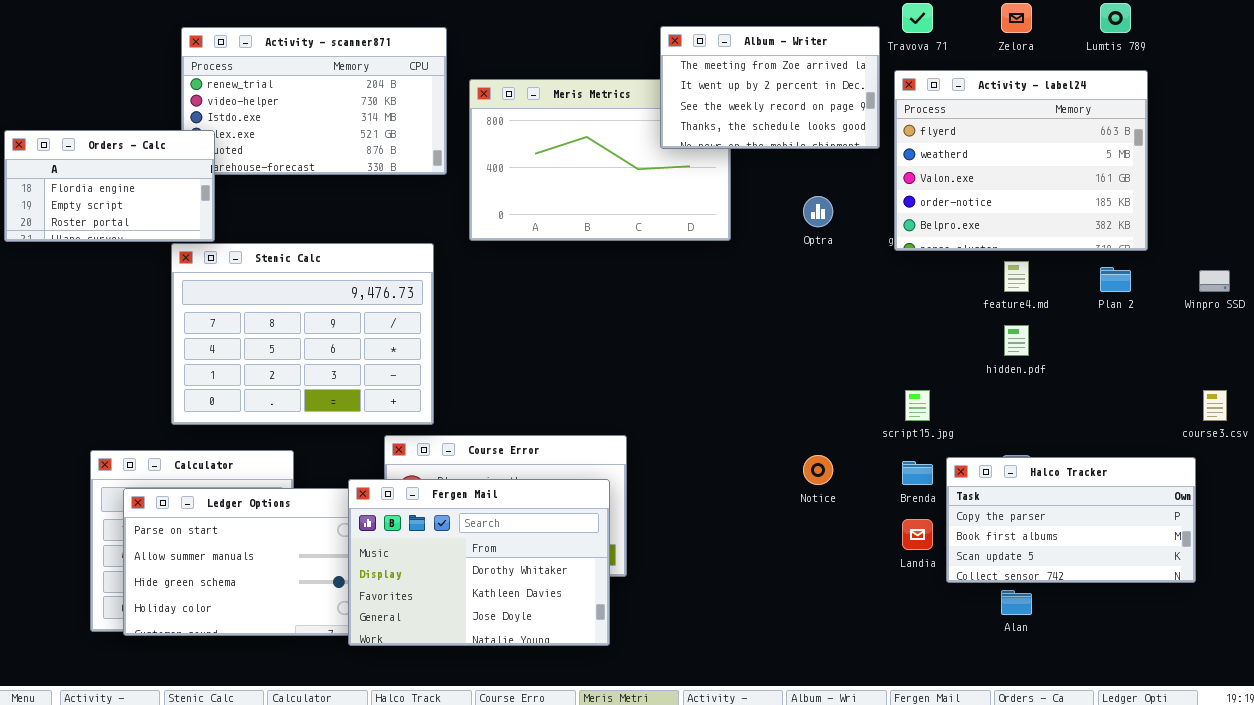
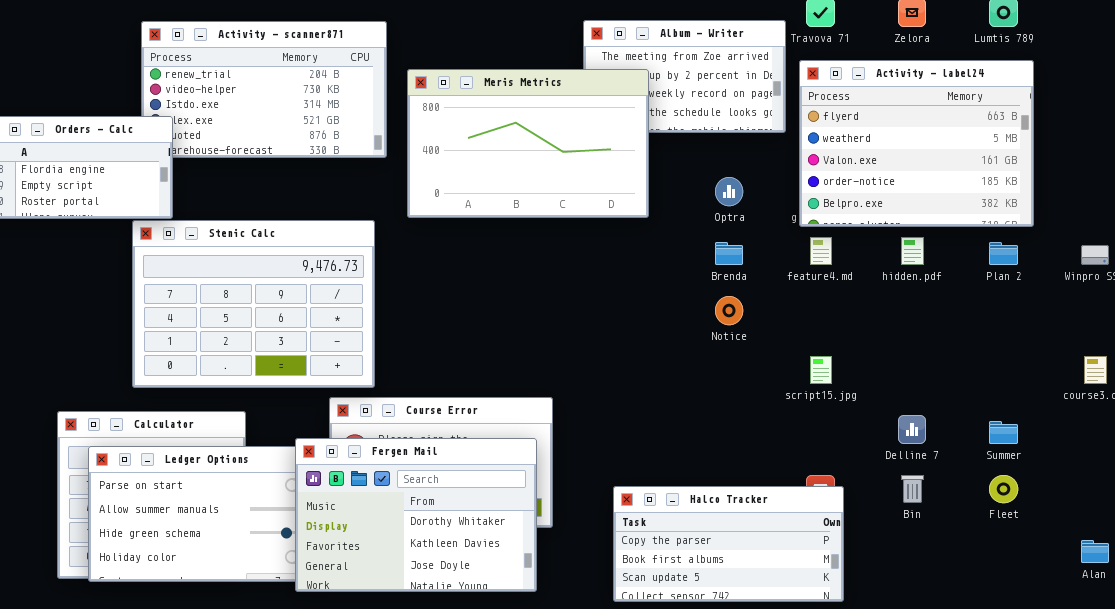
Meris Metrics: [469,79,731,241] -> [407,69,649,218], raised
feature4.md: [1004,261,1029,292] -> [810,237,832,265], moved
hidden.pdf: [1004,325,1029,356] -> [901,237,924,265], moved
Notice: [803,455,833,485] -> [715,296,743,325], moved
Halco Tracker: [946,457,1196,583] -> [613,486,844,602], moved
Brenda: [902,461,933,485] -> [715,242,743,265], moved
Alan: [1001,590,1032,615] -> [1081,540,1109,563], moved

